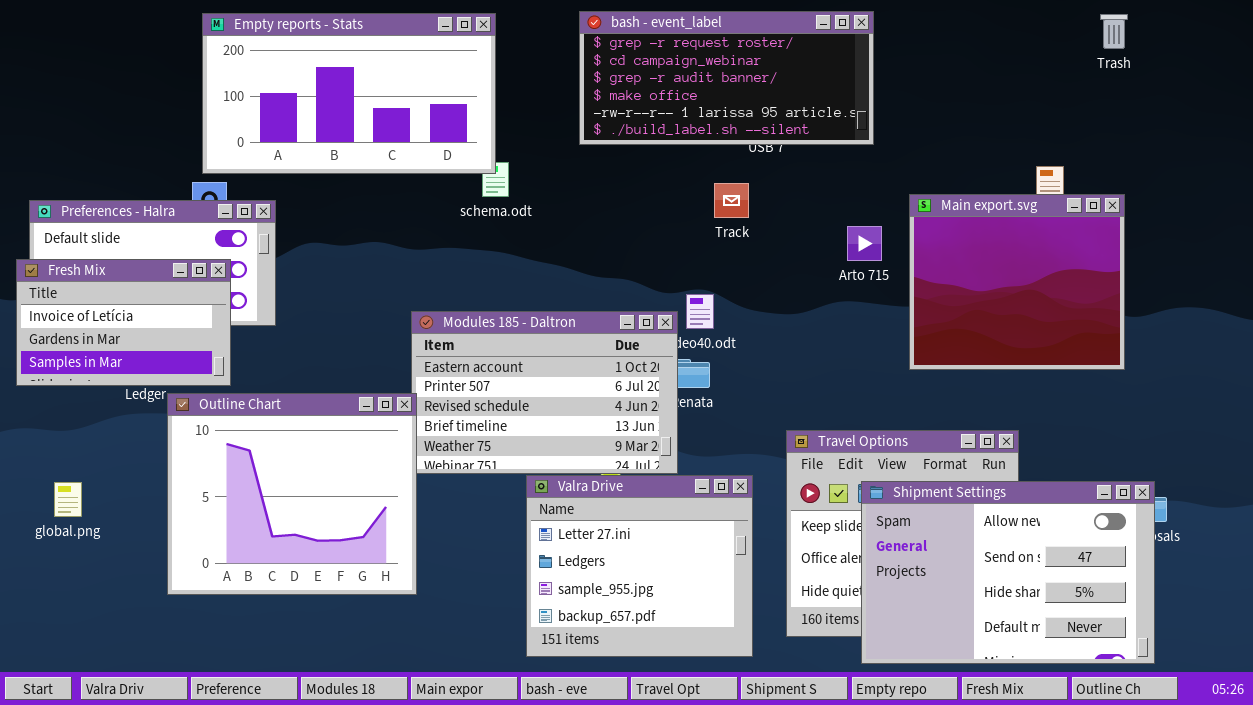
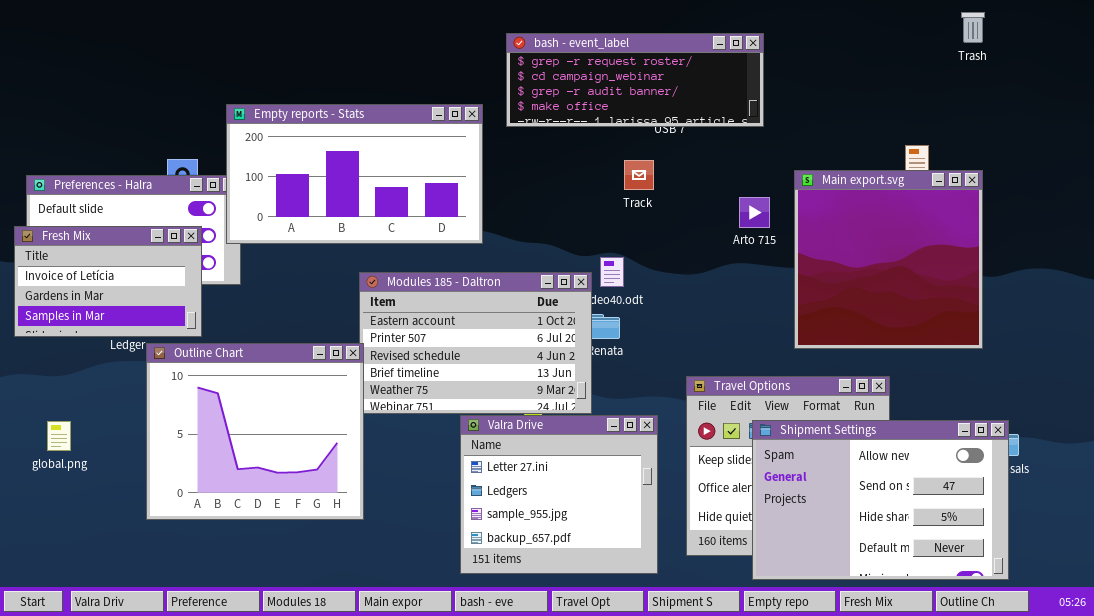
bash - event_label: [579,11,874,145] -> [506,33,764,127], resized
Empty reports - Stats: [202,13,496,174] -> [226,104,483,244], moved
Main export.svg: [909,194,1125,370] -> [794,170,983,349], resized

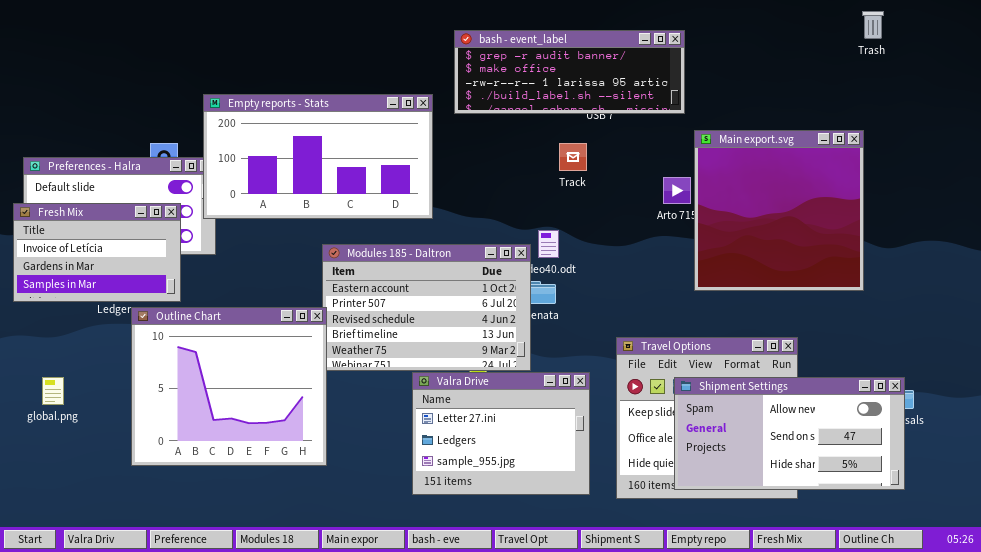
bash - event_label: [506,33,764,127] -> [454,30,685,114], scrolled down 2 rows
Main export.svg: [794,170,983,349] -> [694,130,864,291], moved
Valra Drive: [460,415,658,574] -> [412,372,590,495], resized
Shipment Settings: [752,420,1009,580] -> [674,377,905,490], resized

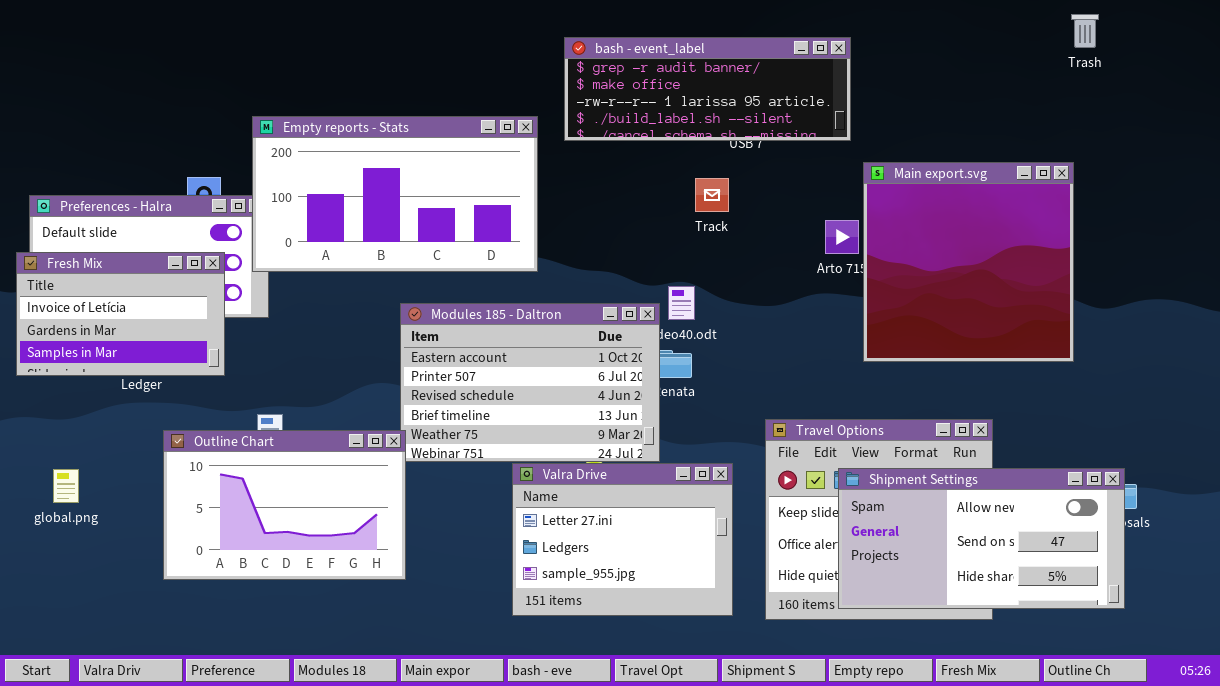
Outline Chart: [131,307,327,466] -> [163,430,406,580], resized

